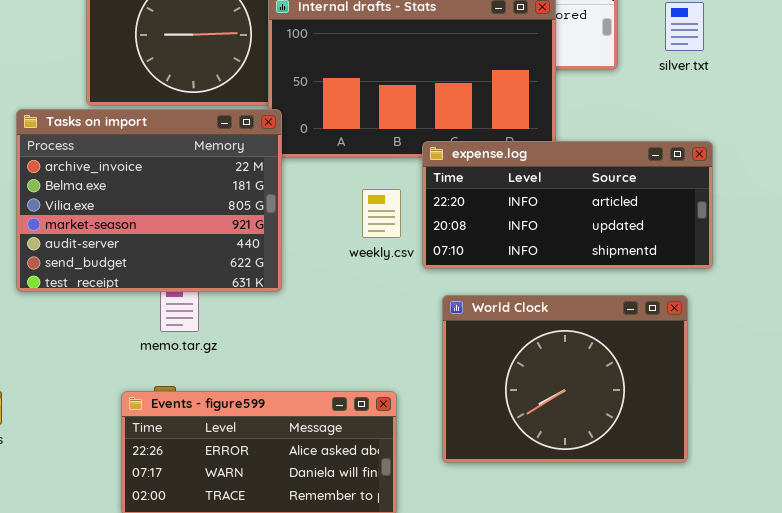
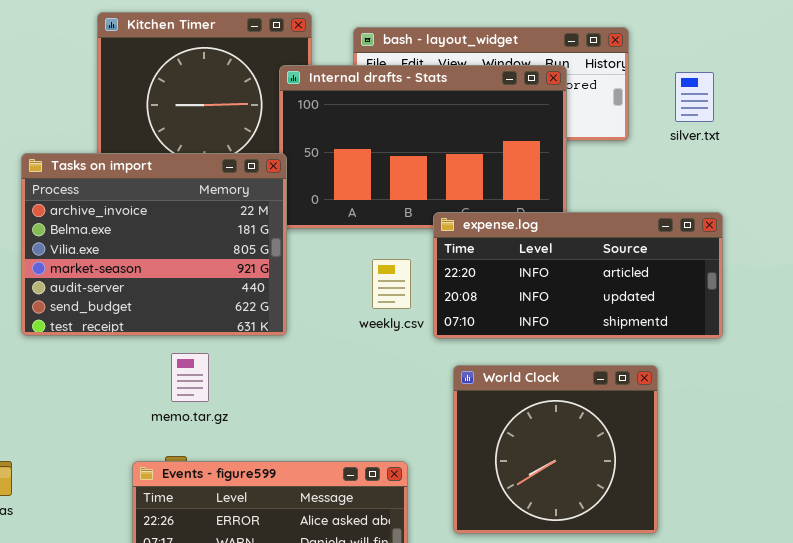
Tasks on import: [16,109,282,292] -> [21,153,287,336], moved
World Clock: [442,295,688,463] -> [453,365,658,534], resized

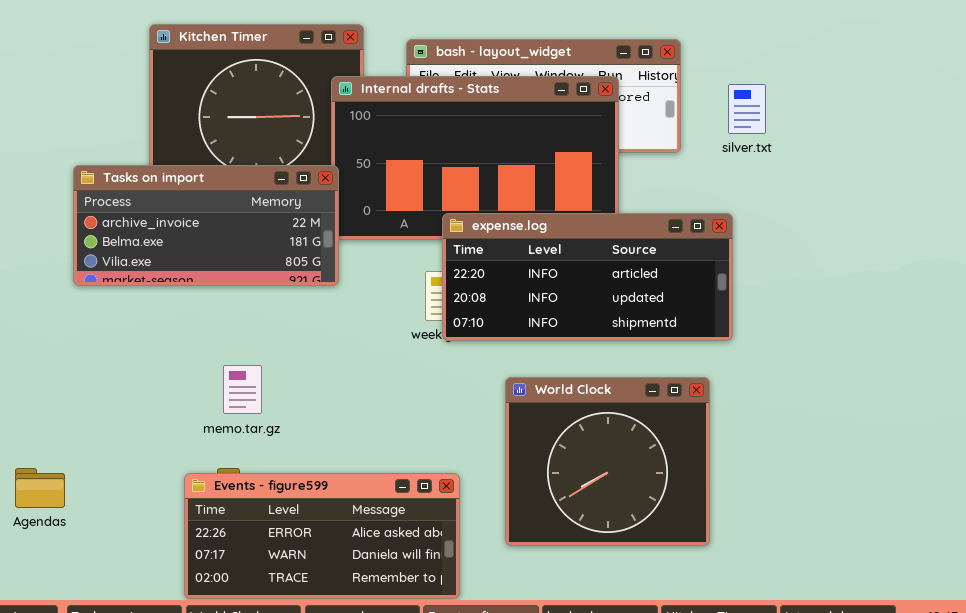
Tasks on import: [21,153,287,336] -> [73,165,339,286], resized
expense.log: [433,212,723,339] -> [442,213,733,341], moved

